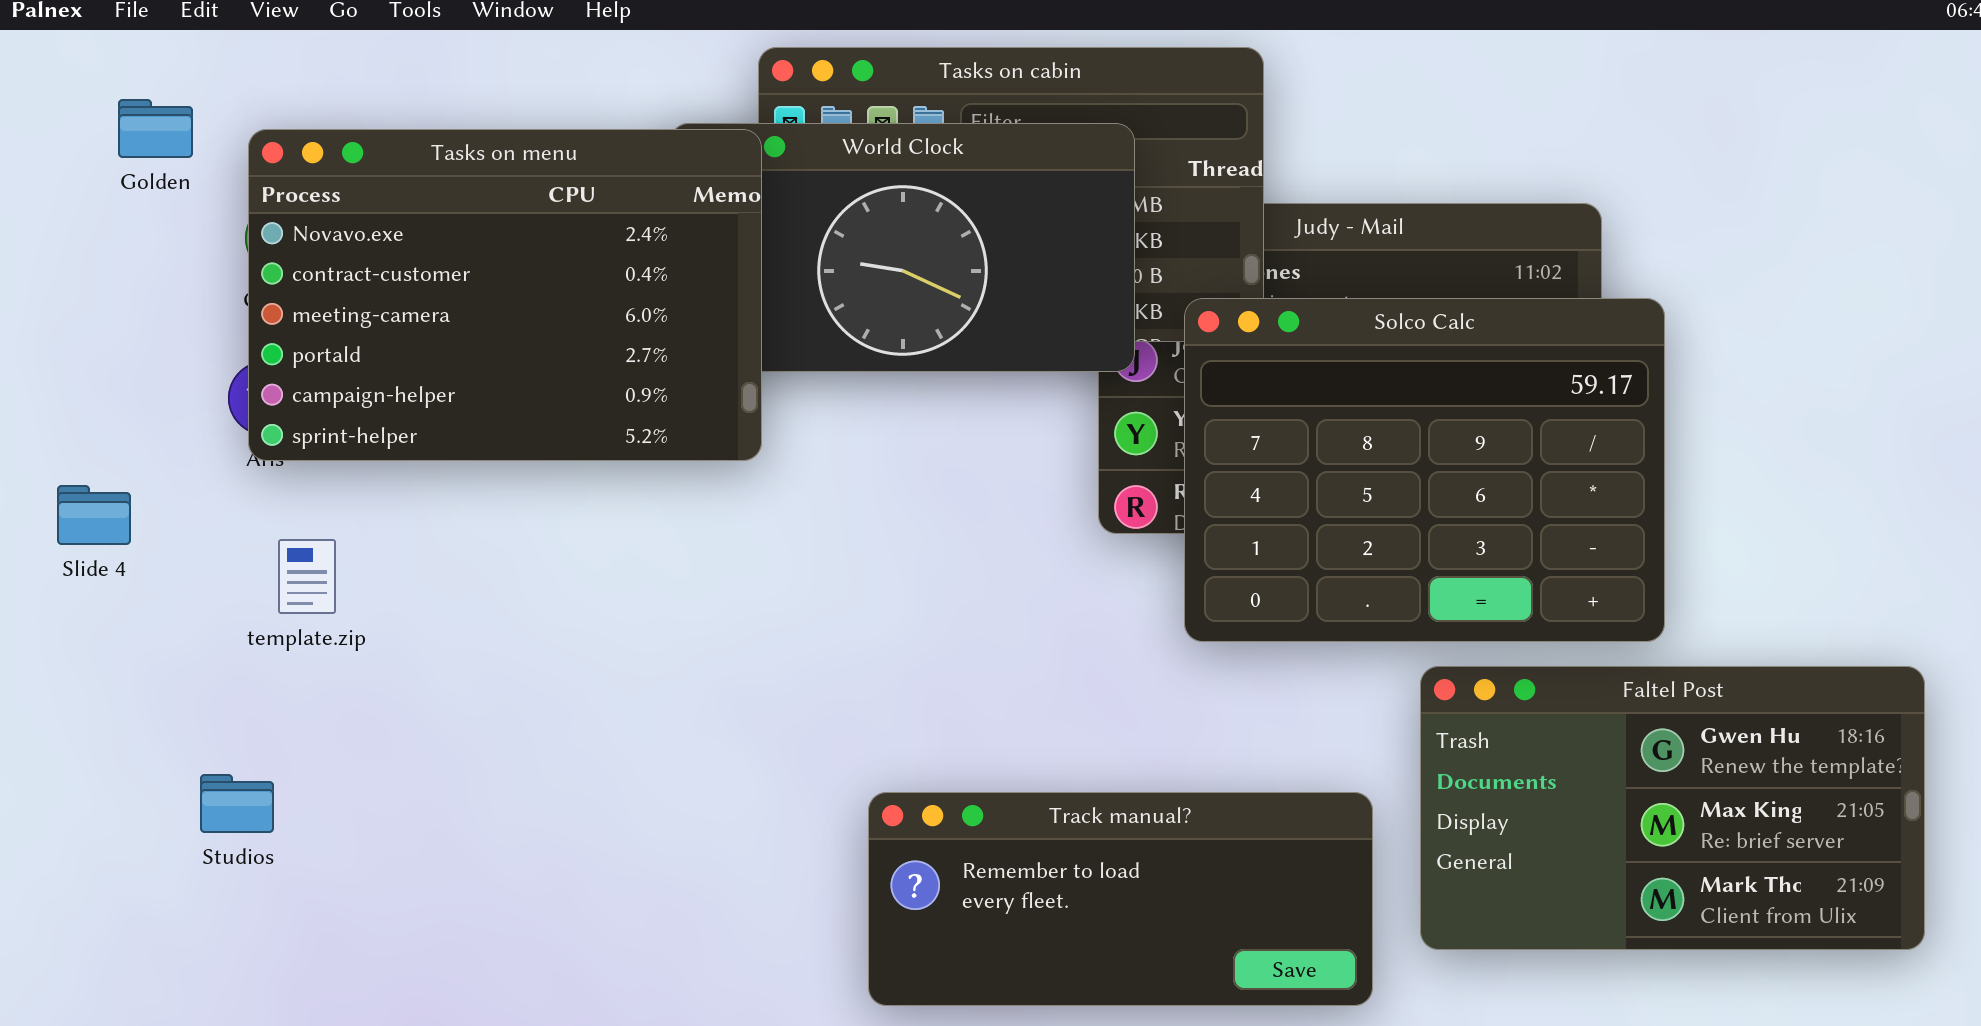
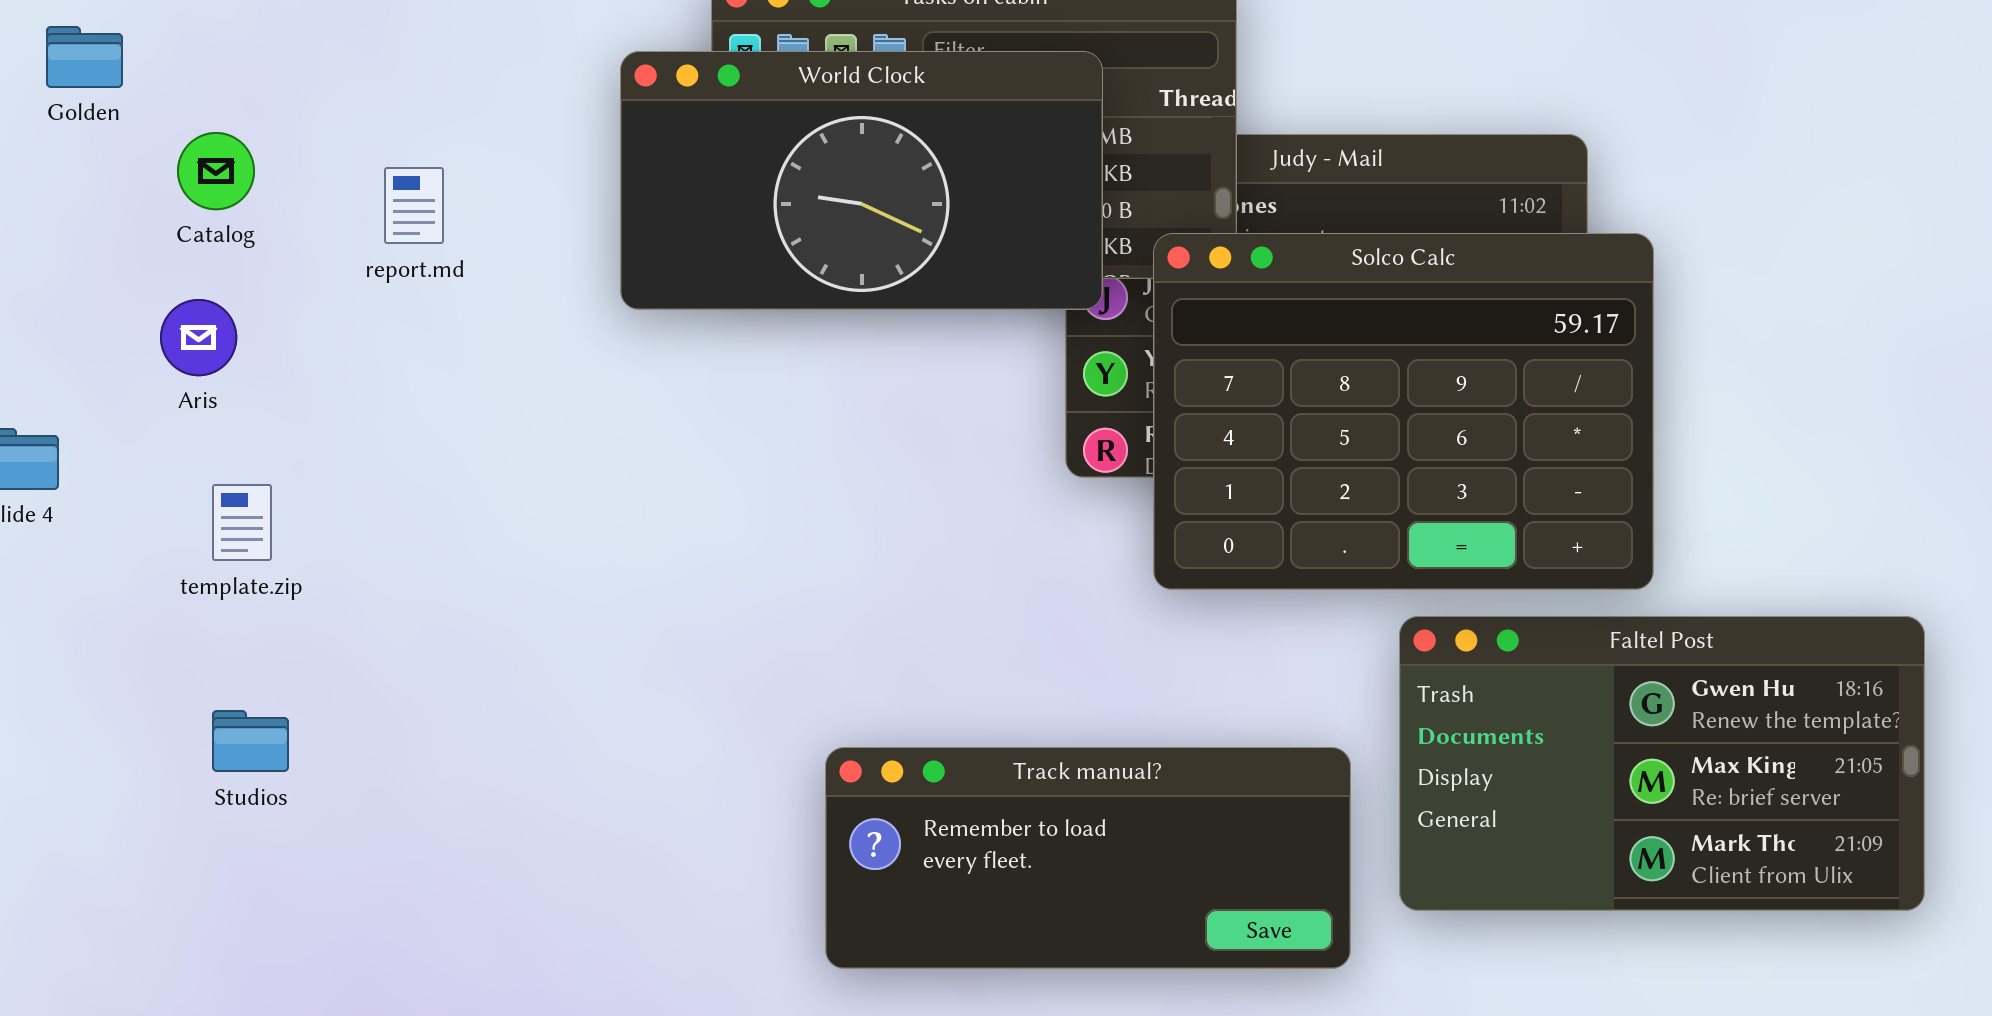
Tasks on menu: [248,129,762,461] -> none, closed
Studios: [200,774,274,833] -> [212,710,289,772], moved

